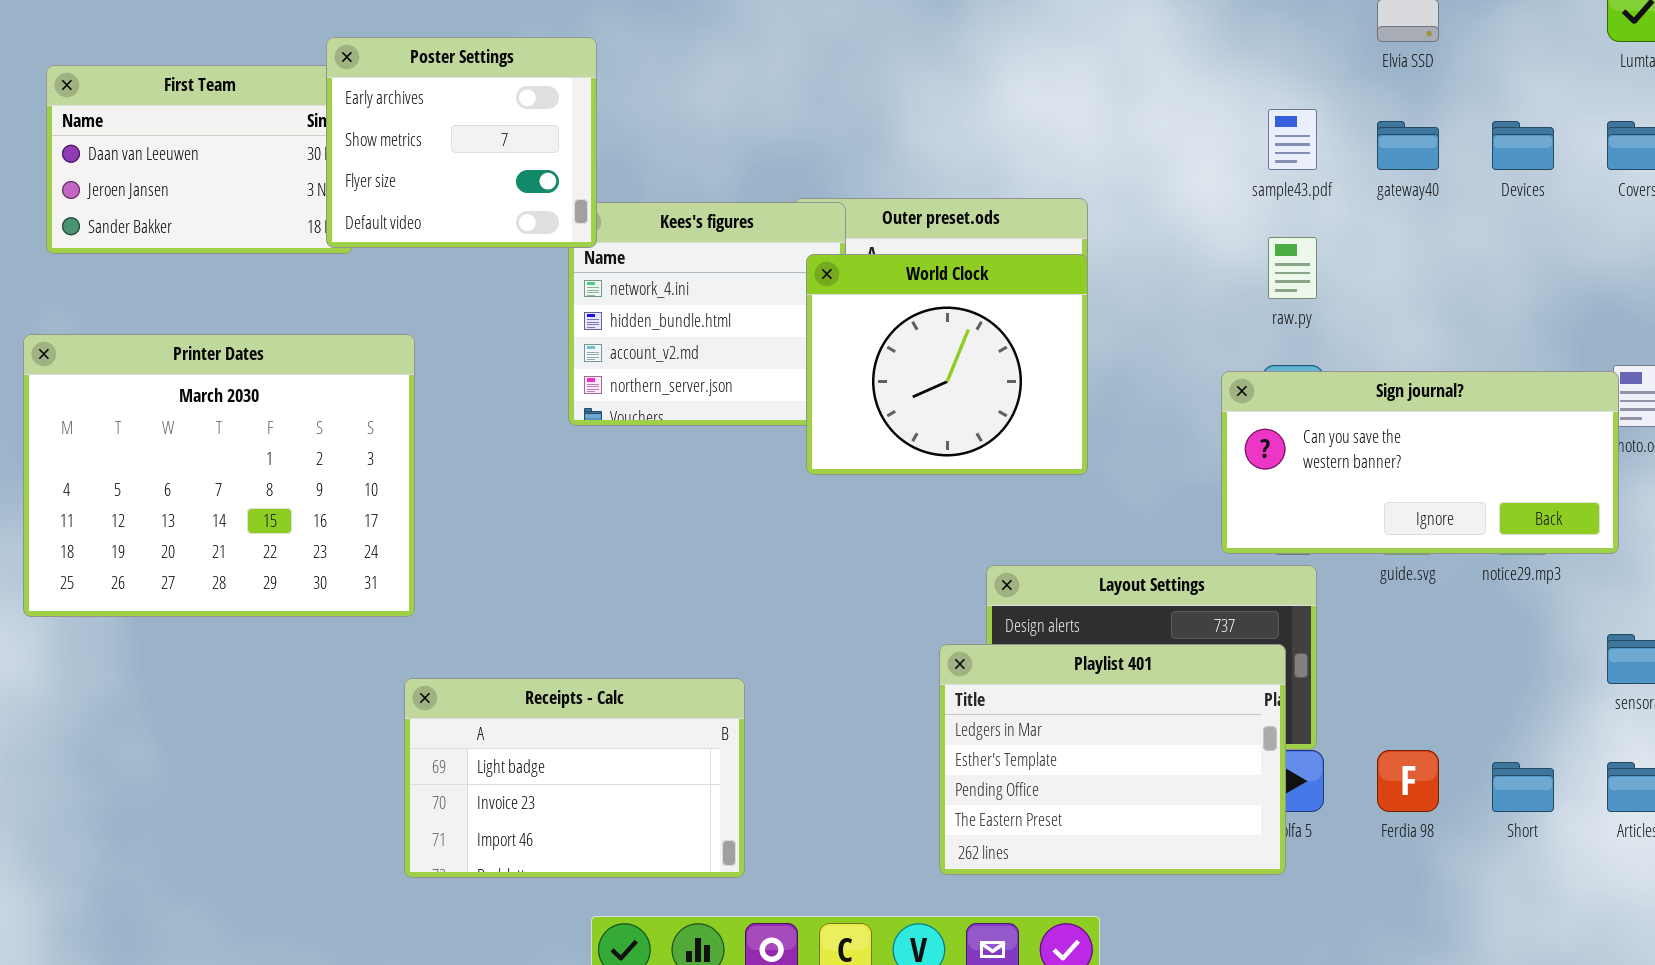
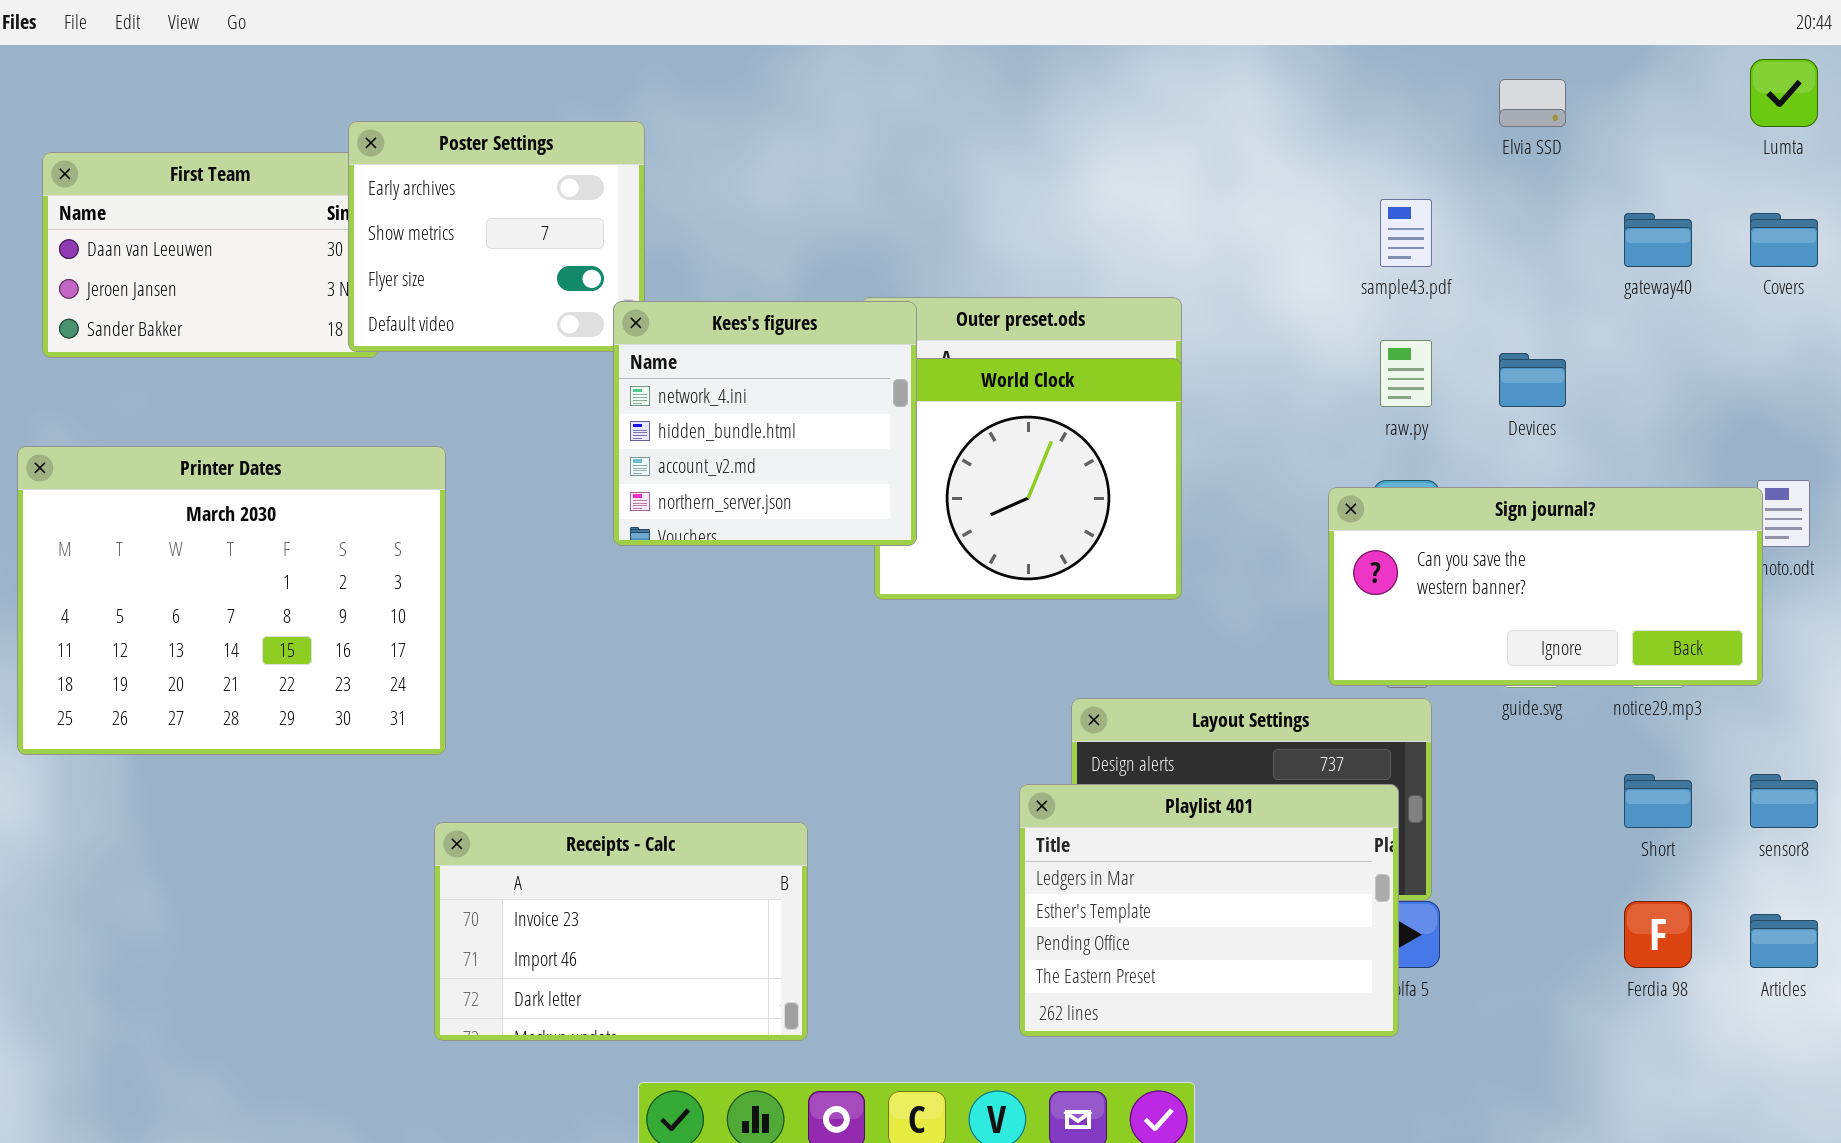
gateway40: [1377,121,1439,170] -> [1624,213,1692,267], moved
Devices: [1492,121,1554,170] -> [1499,353,1566,407], moved
Kees's figures: [568,202,846,426] -> [613,301,917,546], raised
Receipts - Calc: [404,678,745,878] -> [434,822,808,1041], scrolled down 1 row
Ferdia 98: [1377,750,1439,812] -> [1624,901,1692,968], moved
Short: [1492,762,1554,812] -> [1624,774,1692,828], moved

